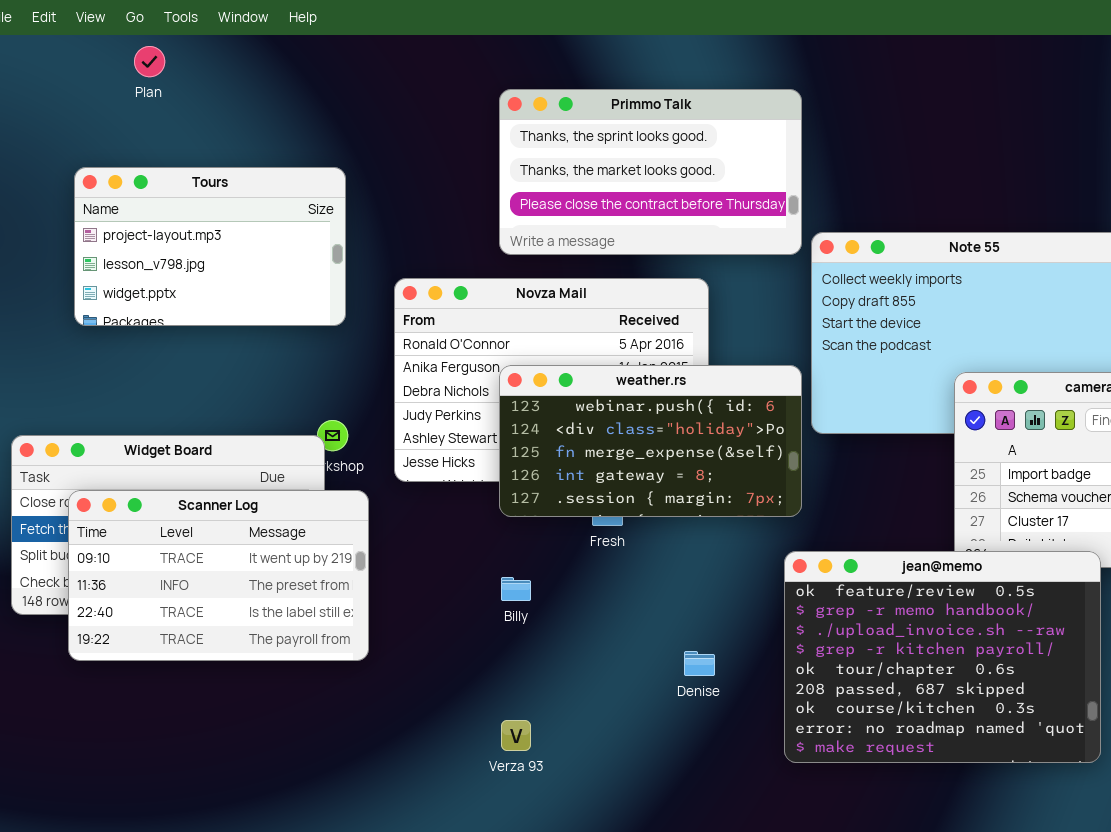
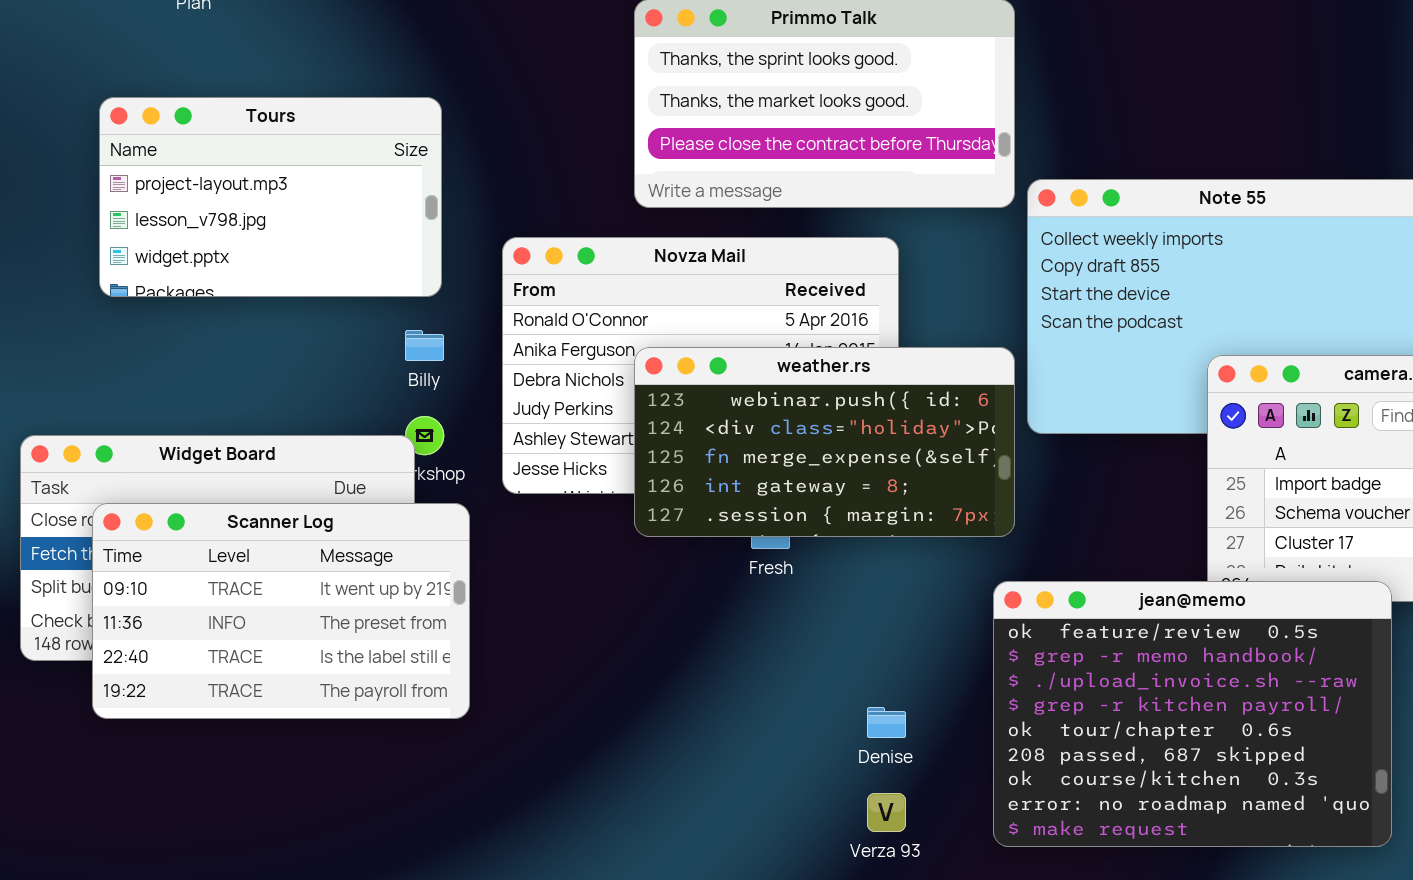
Billy: [501,577,531,601] -> [405,330,444,361], moved
Verza 93: [501,720,531,751] -> [867,793,906,832], moved

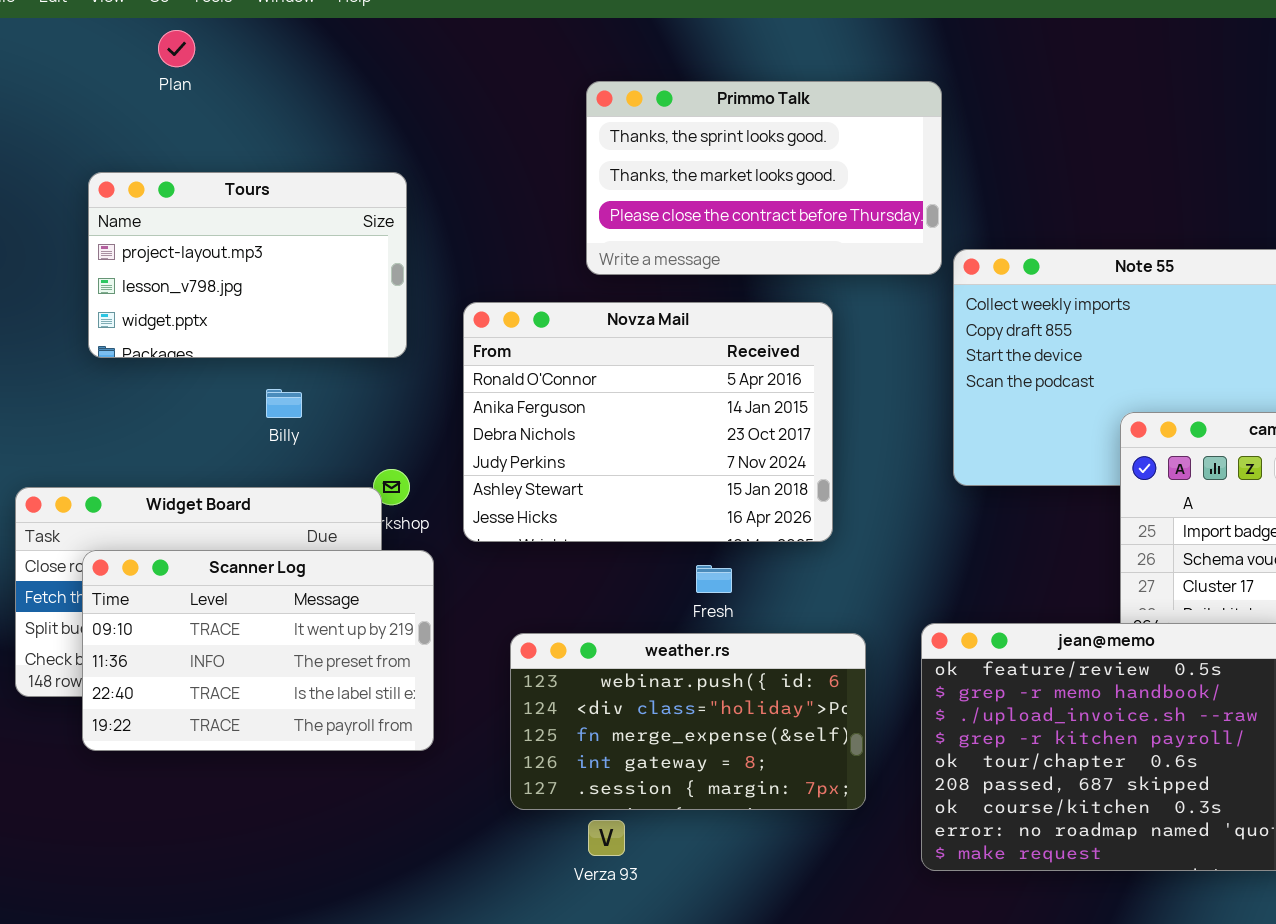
Billy: [405,330,444,361] -> [266,389,302,418], moved
weather.rs: [634,347,1015,537] -> [510,633,866,810], moved
Verza 93: [867,793,906,832] -> [588,820,625,856], moved

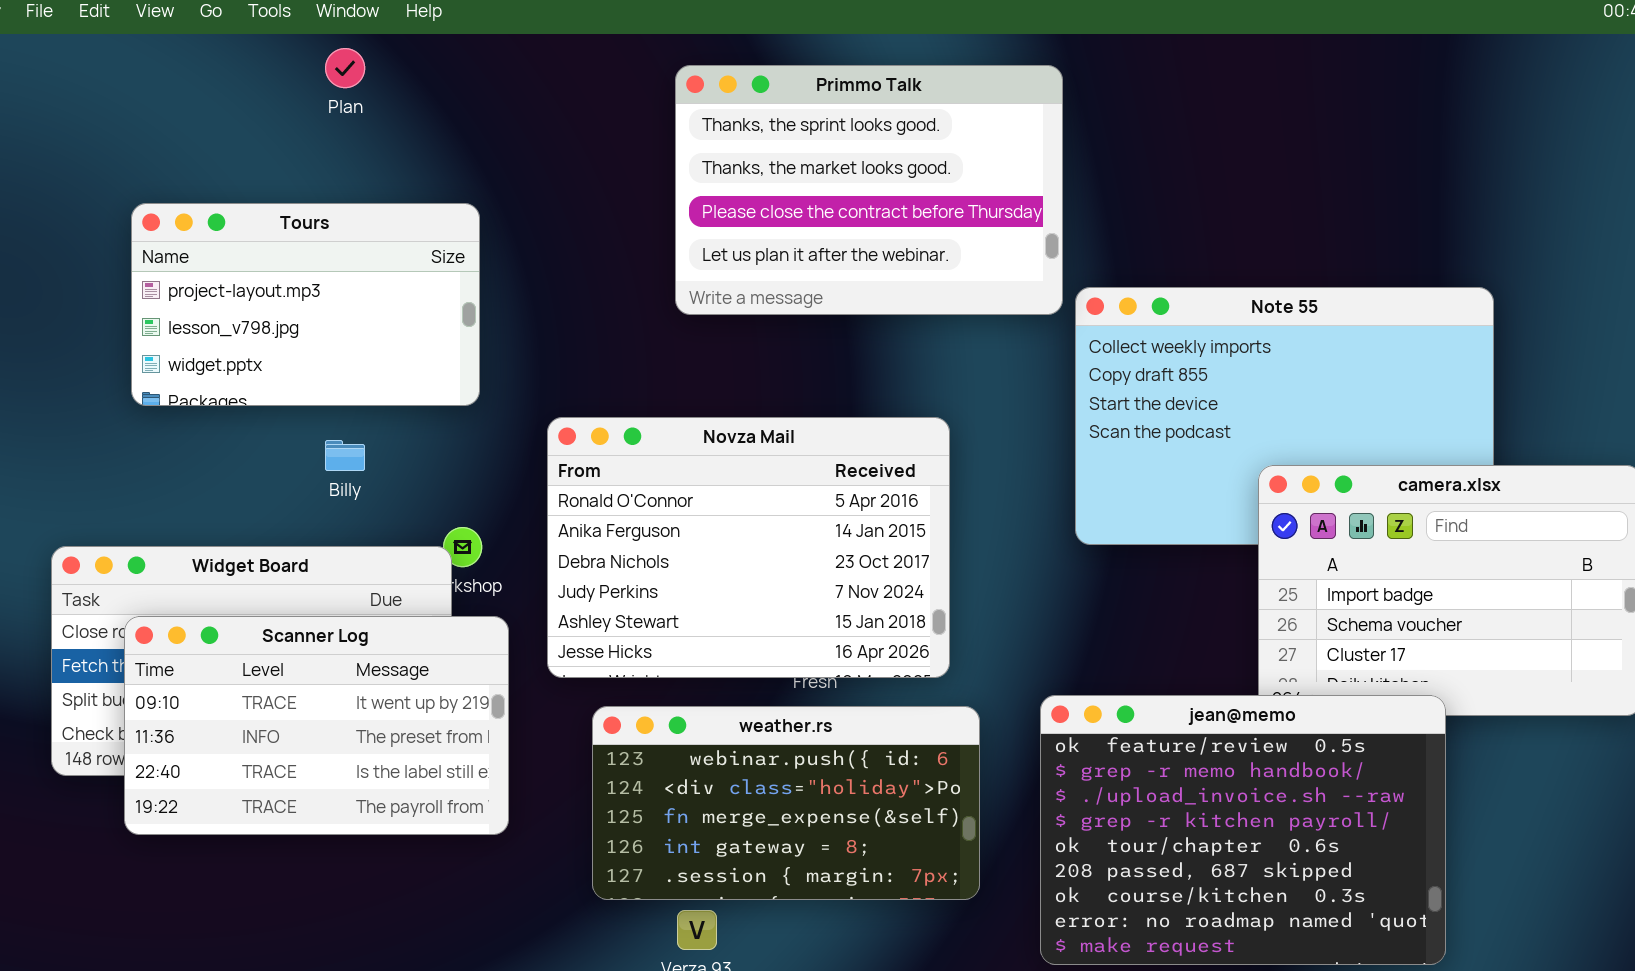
Plan: [158,30,195,67] -> [325,48,365,88], moved
Primmo Talk: [586,81,942,275] -> [675,65,1063,315], resized
Novza Mail: [463,302,833,542] -> [547,417,950,678], moved

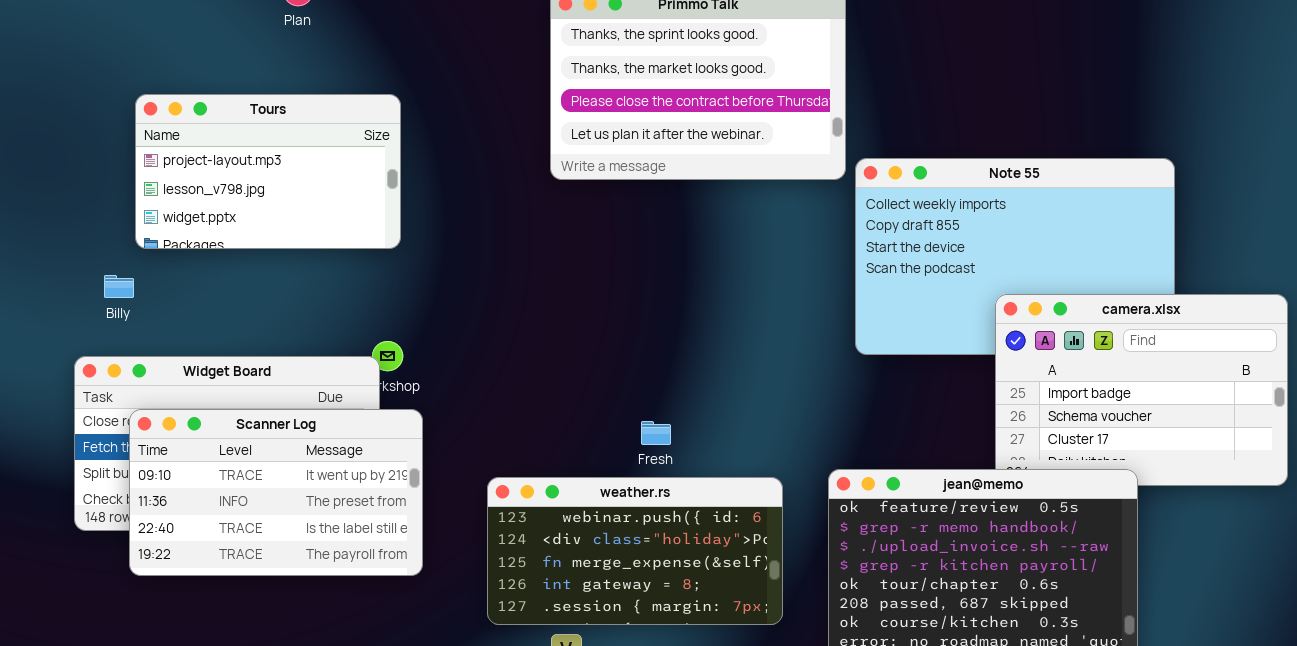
Novza Mail: [547,417,950,678] -> none, closed
Billy: [325,440,365,471] -> [104,275,134,298], moved

